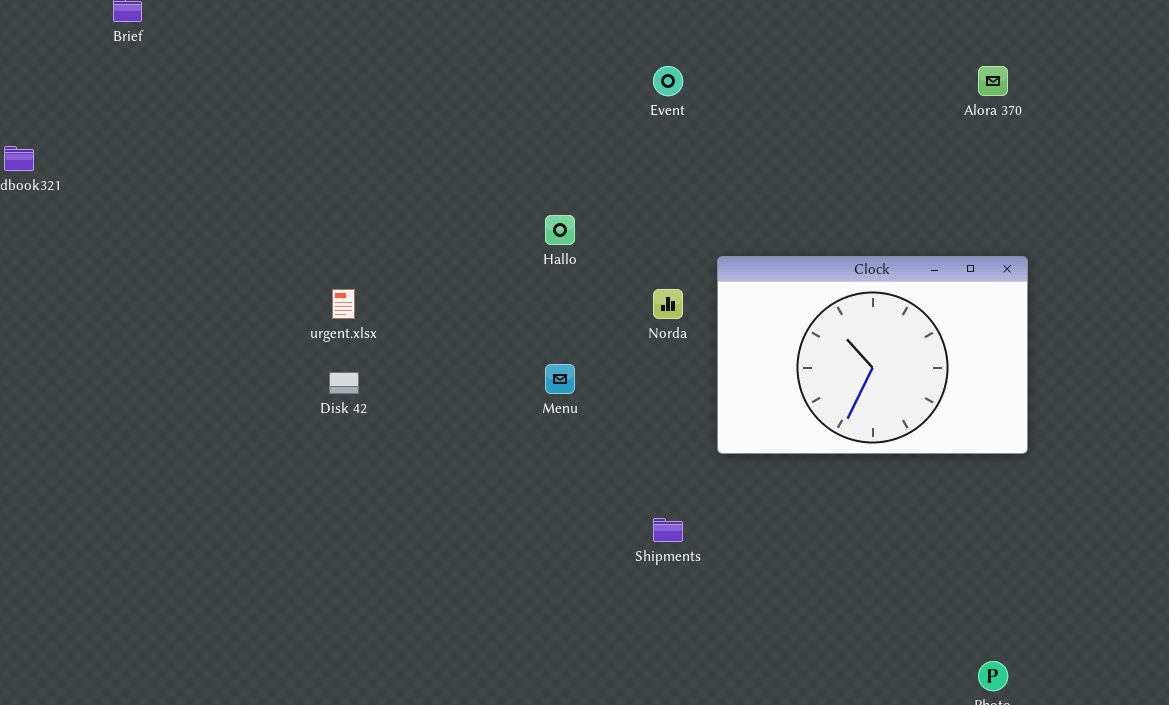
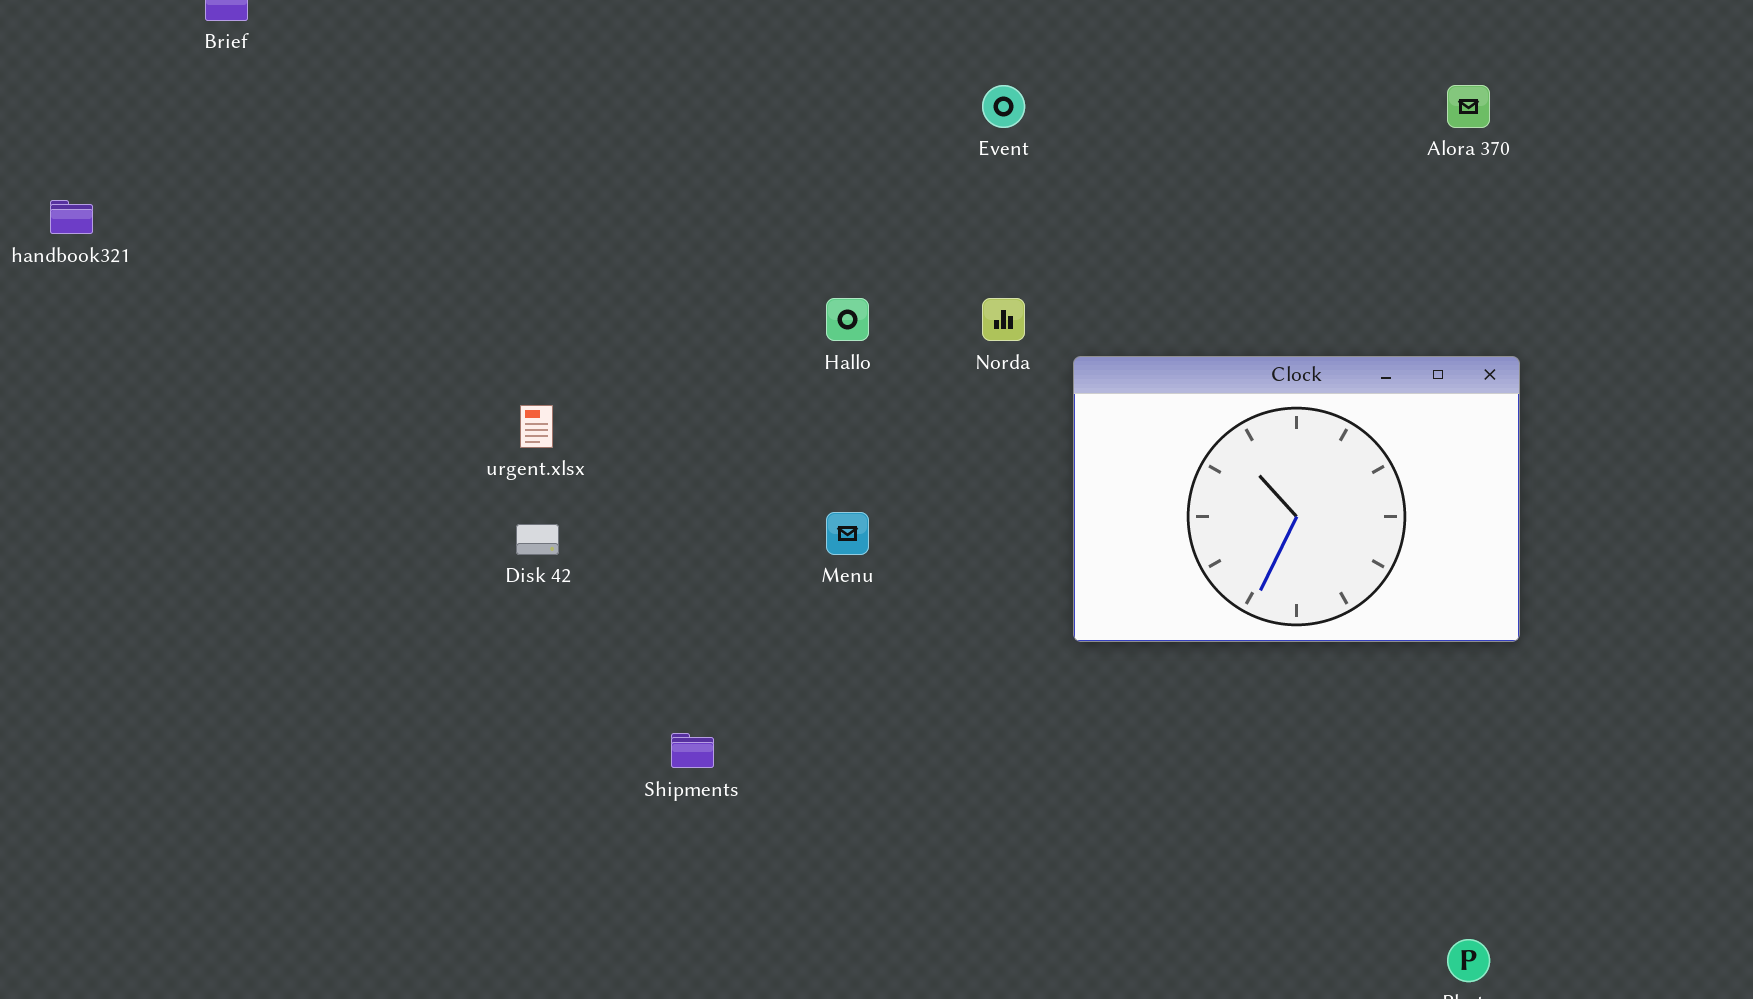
Norda: [653,289,683,319] -> [982,298,1025,341], moved
Shipments: [653,518,683,542] -> [671,733,714,768], moved

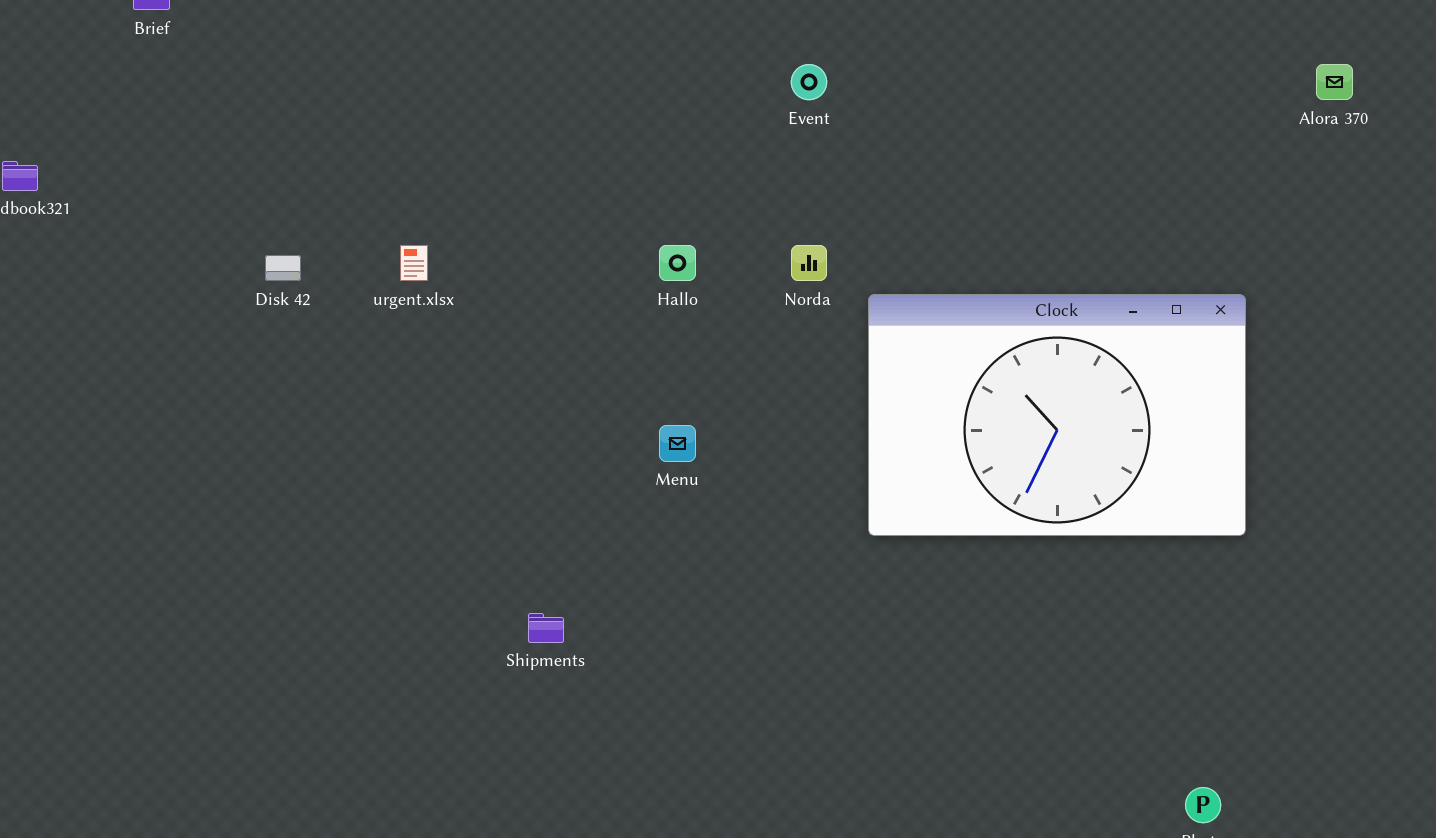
Alora 370: [1447,85,1490,128] -> [1316,64,1353,100], moved
urgent.xlsx: [520,405,553,448] -> [400,245,428,281], moved
Disk 42: [516,524,559,555] -> [265,255,301,281], moved

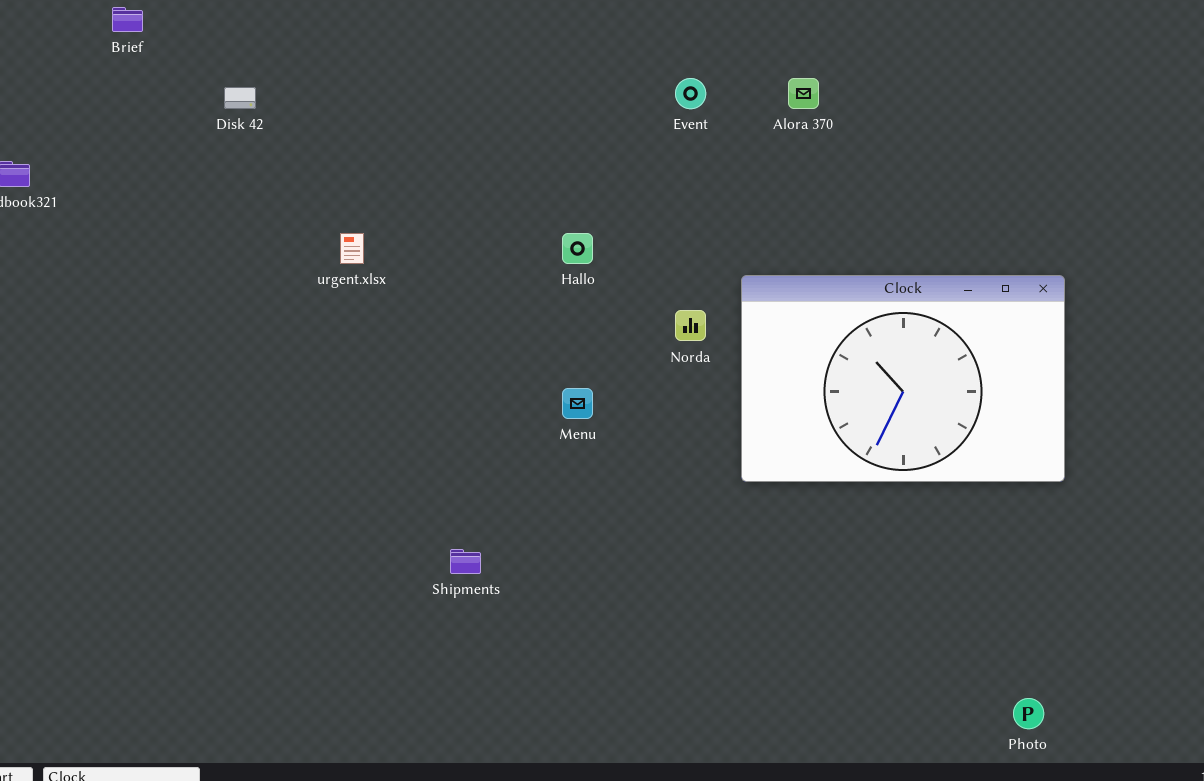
Alora 370: [1316,64,1353,100] -> [788,78,819,109], moved
Norda: [791,245,827,281] -> [675,310,706,341], moved
Disk 42: [265,255,301,281] -> [224,87,256,109], moved

